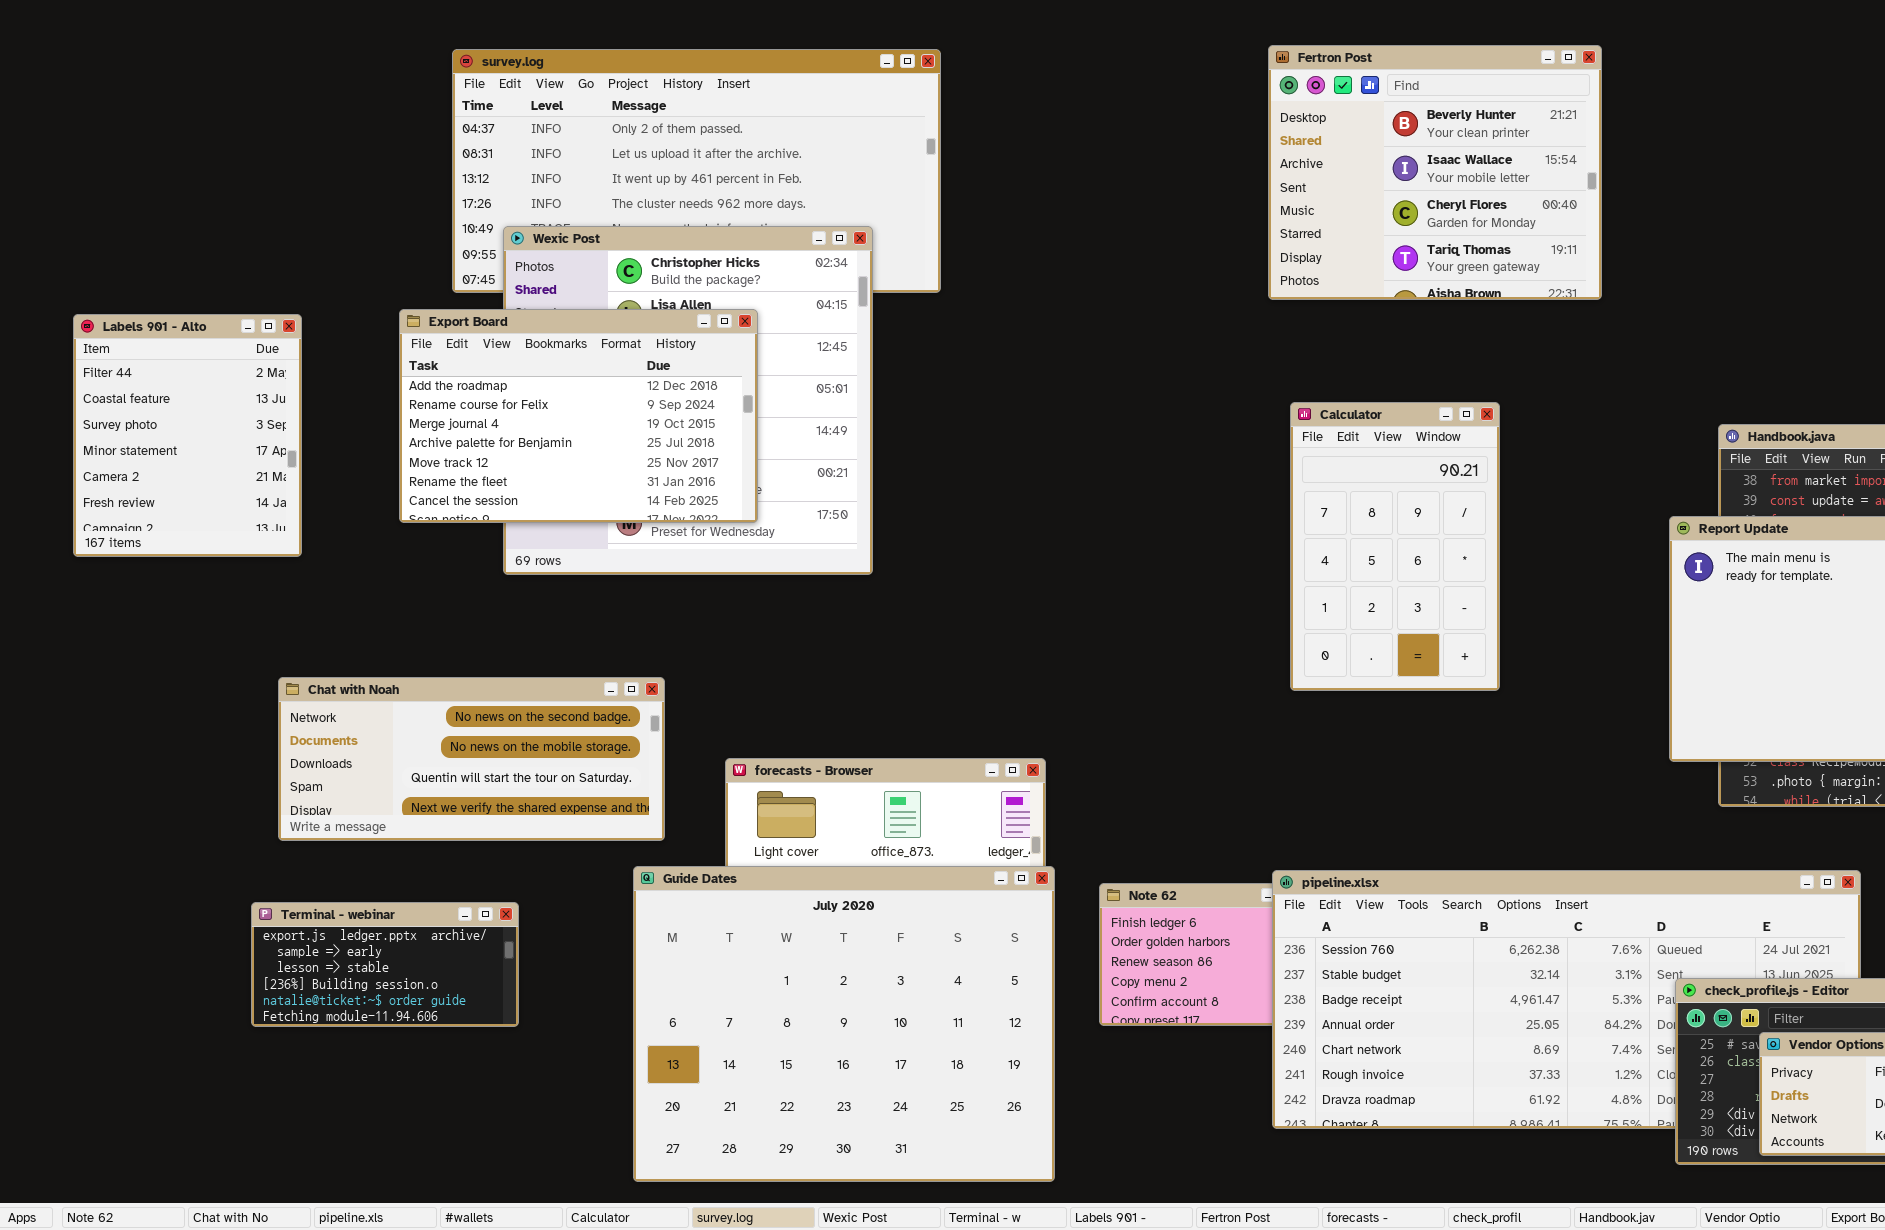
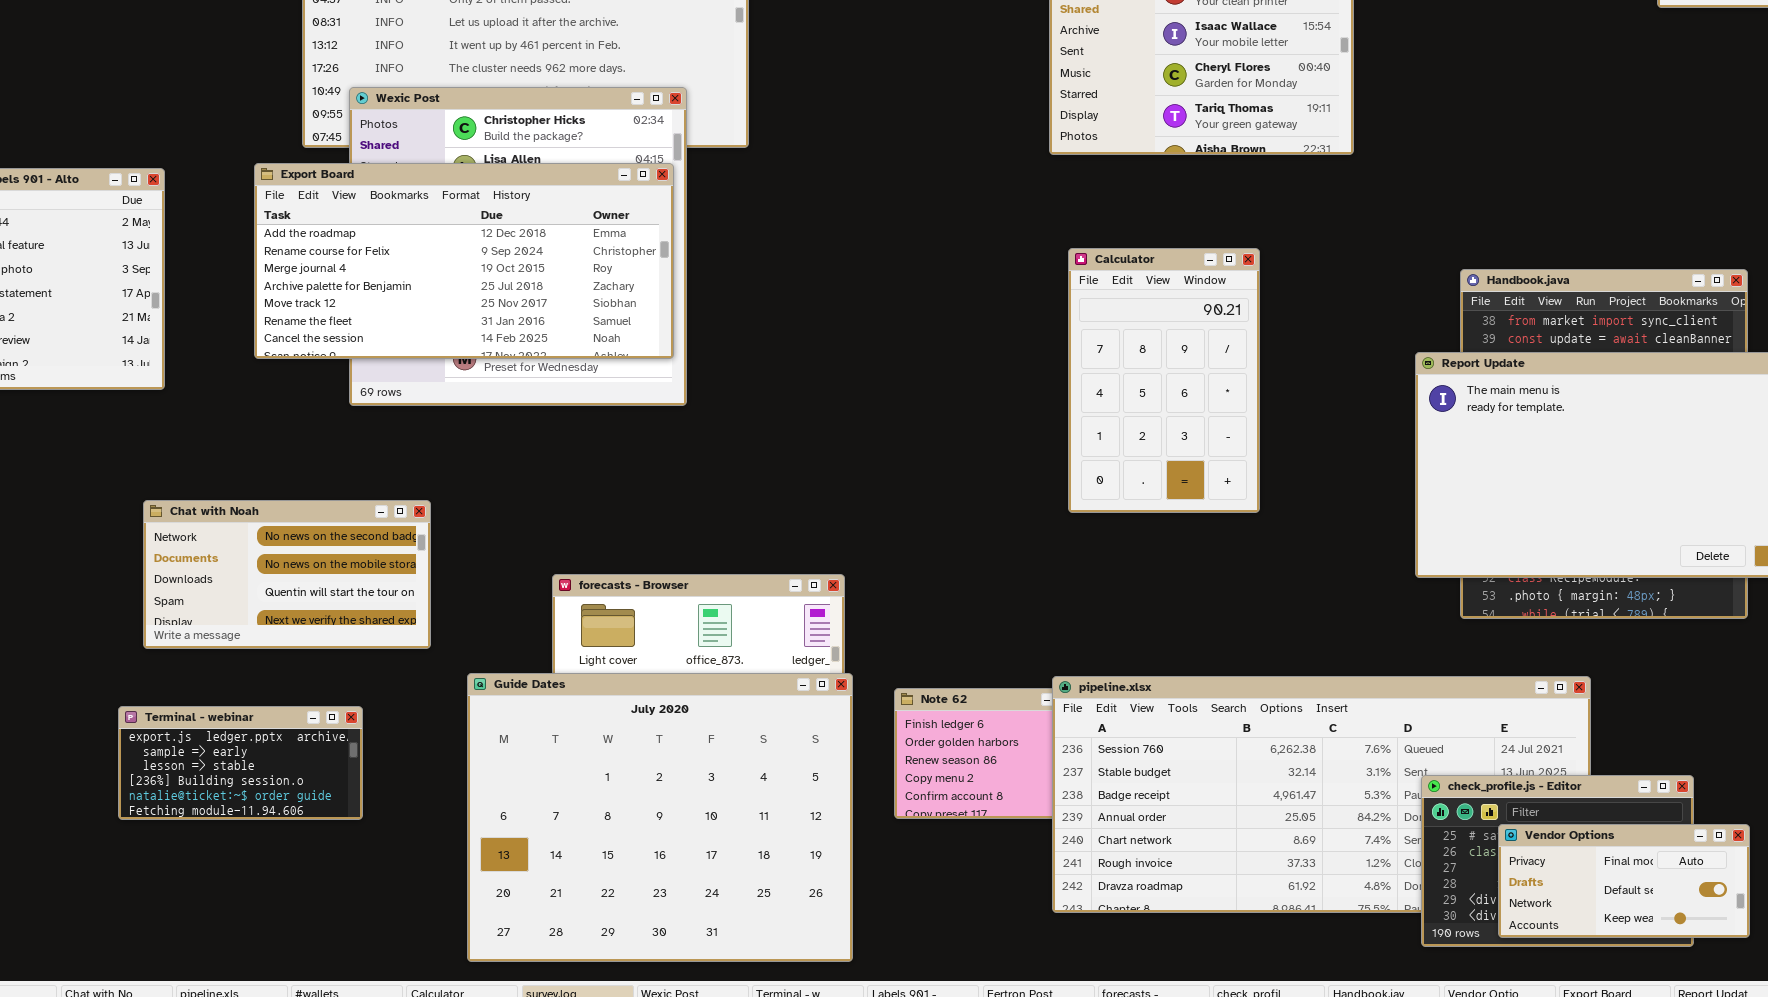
Export Board: [399,309,758,523] -> [254,163,674,359], resized
Chat with Noah: [278,677,665,841] -> [143,500,431,649], resized

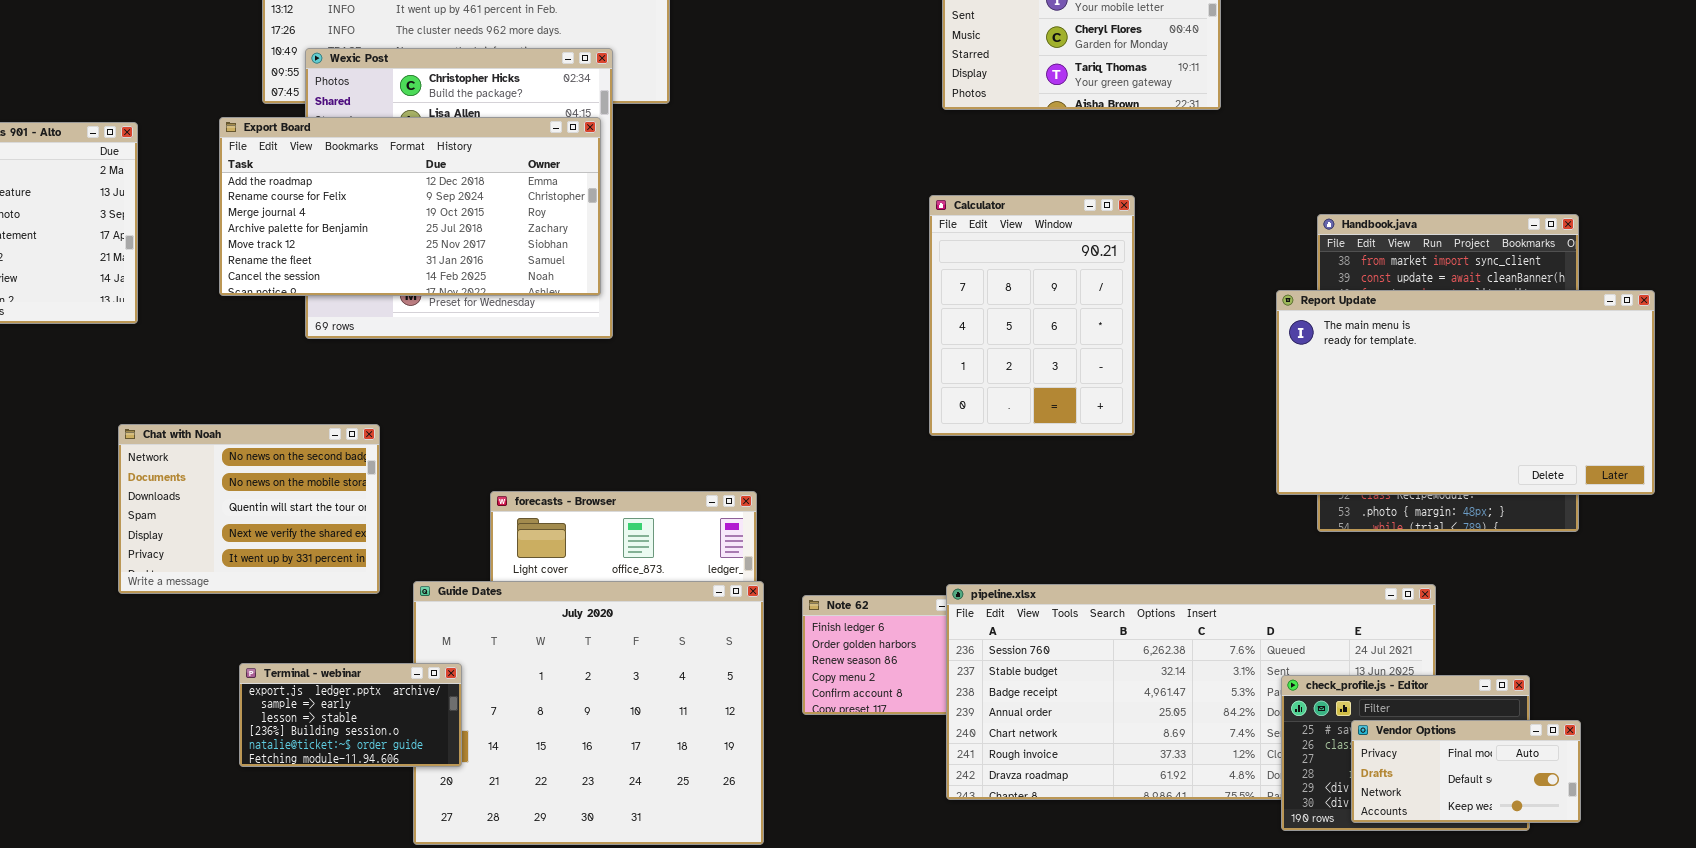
Calculator: [1068,248,1260,513] -> [929,195,1135,436], resized
Chat with Noah: [143,500,431,649] -> [118,424,380,594], resized
Terminal - webinar: [118,706,363,820] -> [239,663,462,767], moved

